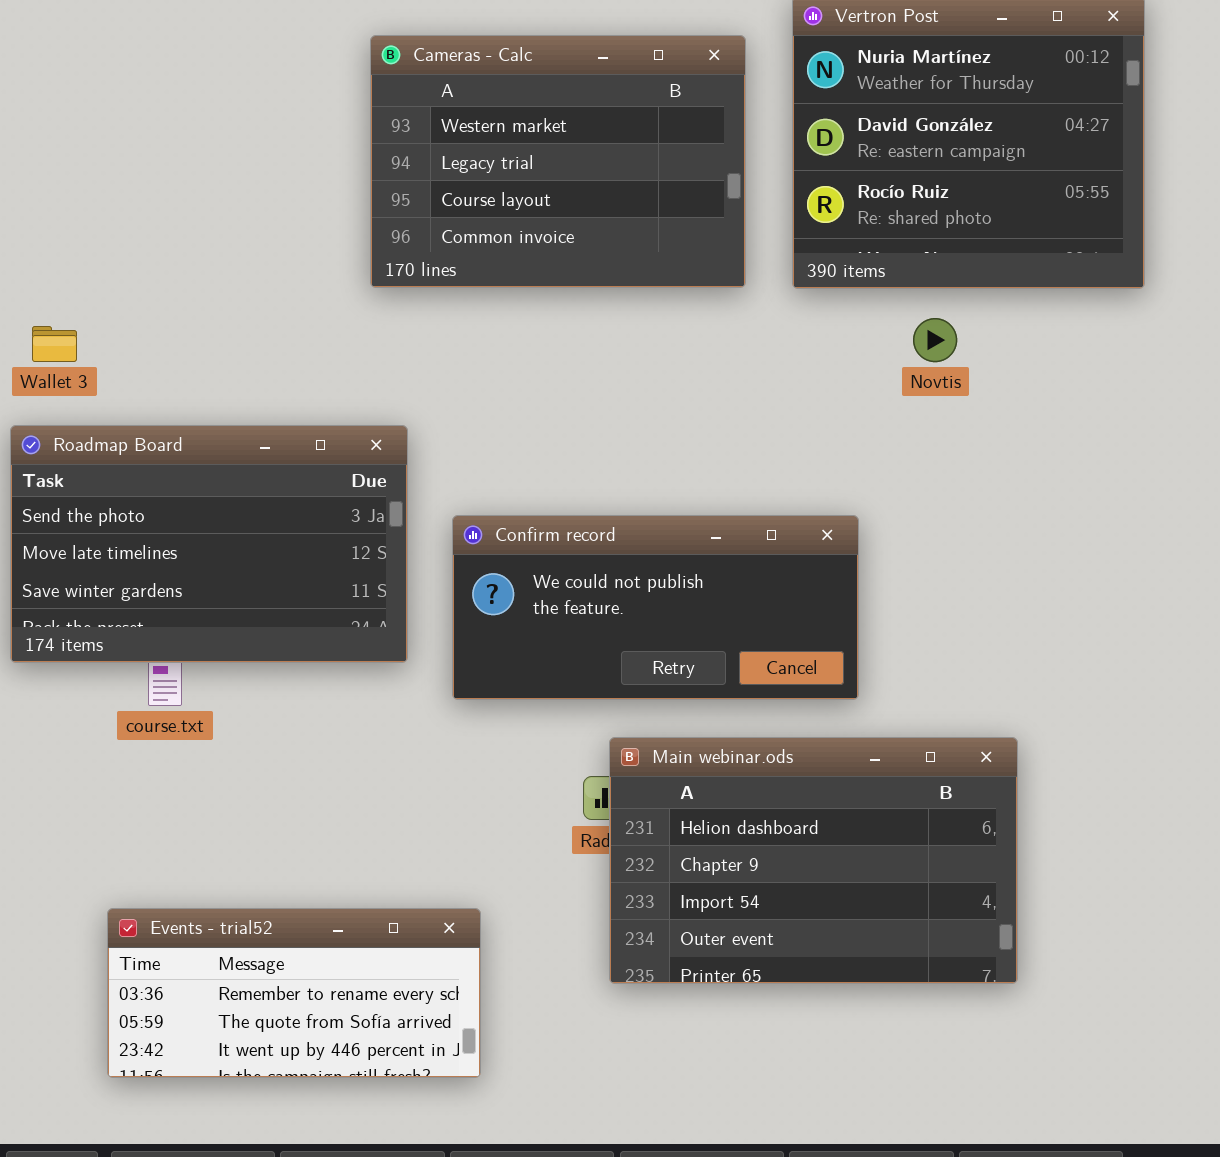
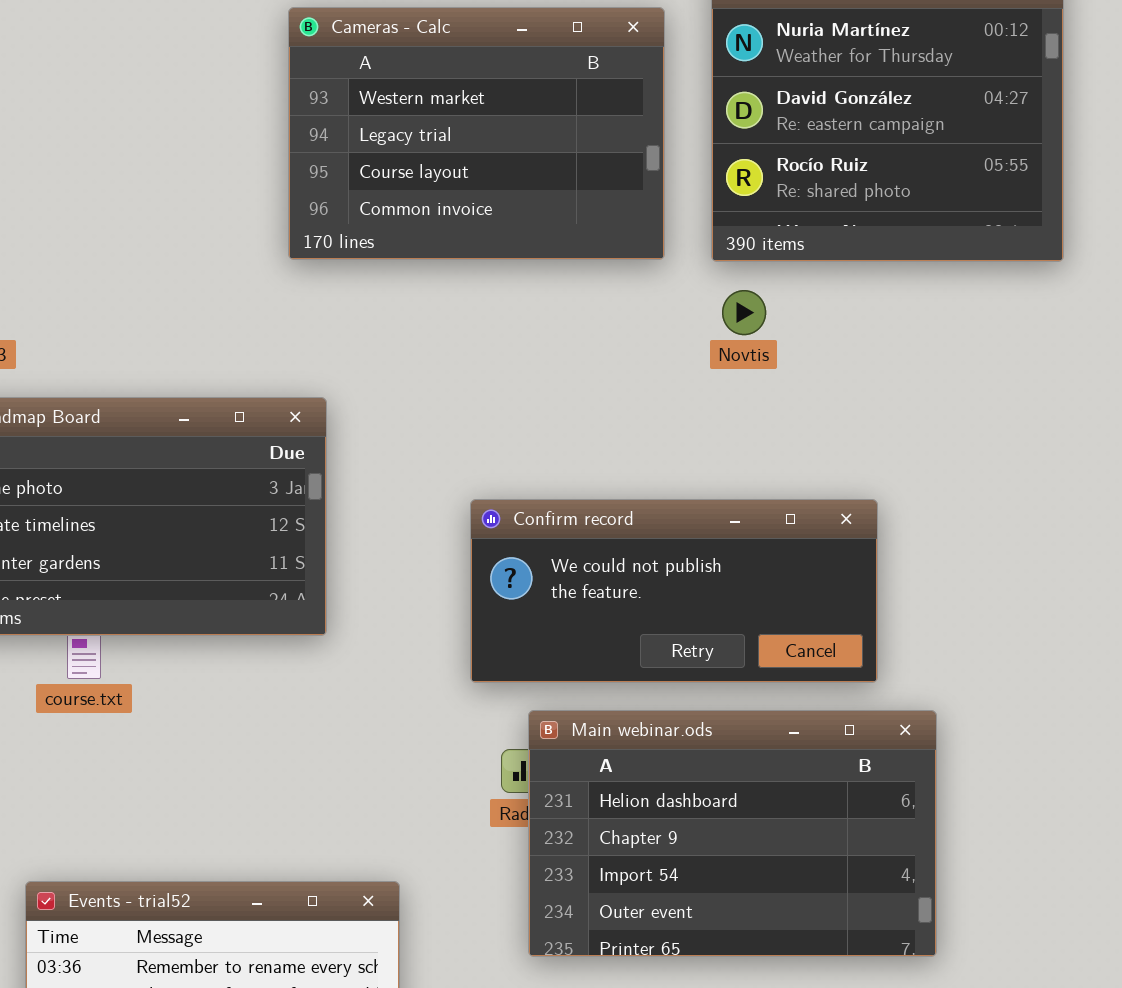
Novtis: [913,318,957,362] -> [722,290,766,335], moved
Confirm record: [452,515,859,700] -> [470,499,878,683], moved

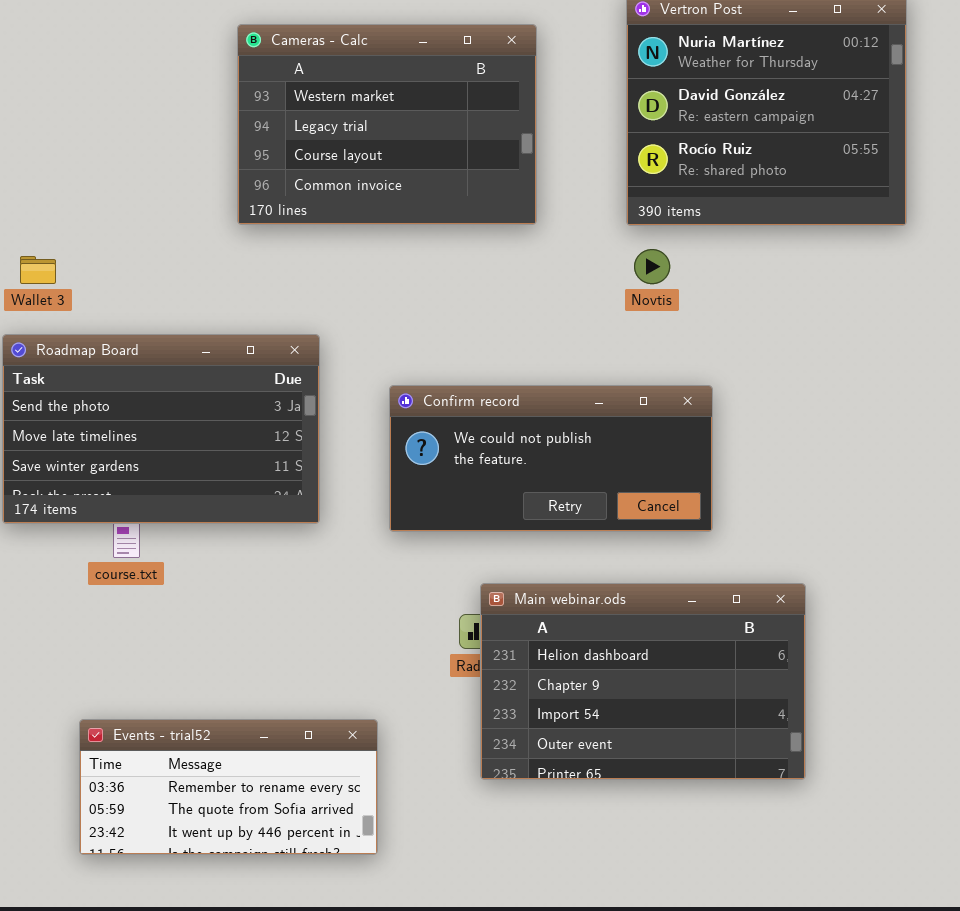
Cameras - Calc: [288,7,665,260] -> [237,24,537,225], moved
Confirm record: [470,499,878,683] -> [389,385,713,532], moved

